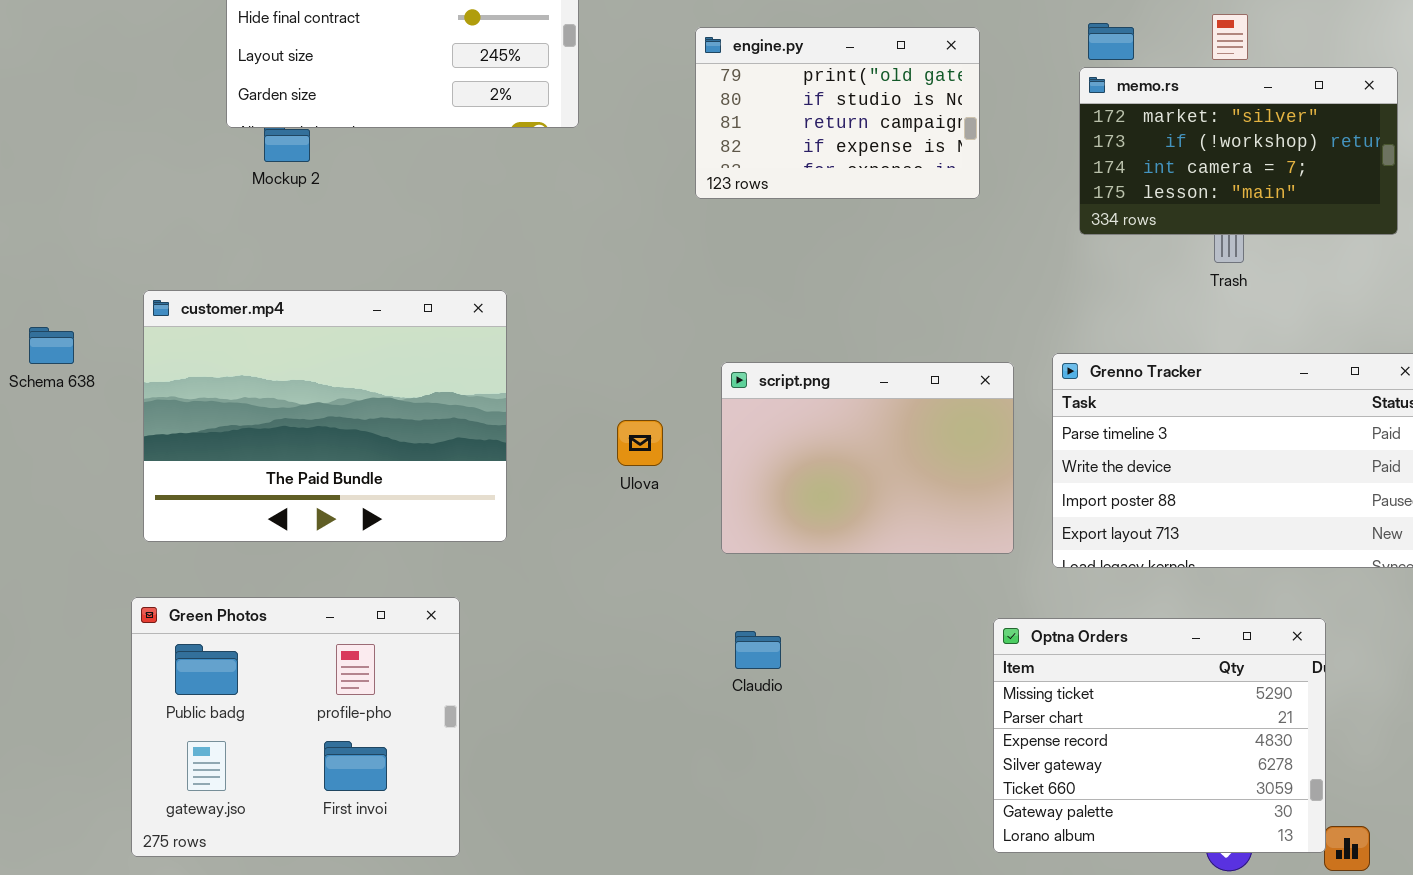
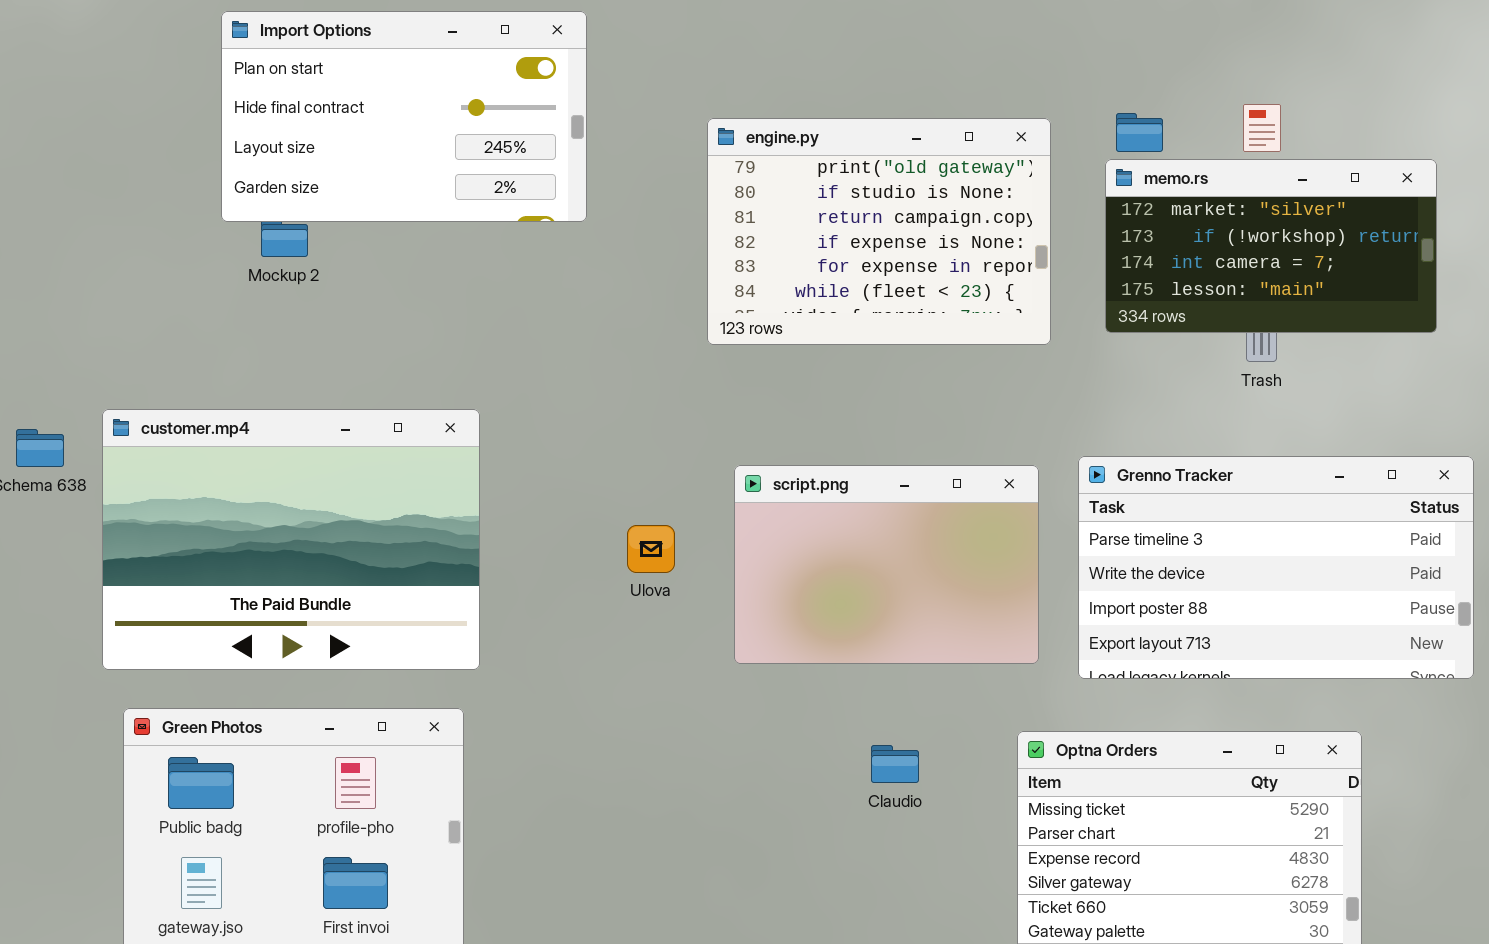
engine.py: [695,27,980,199] -> [707,118,1051,345], resized
customer.mp4: [143,290,507,542] -> [102,409,480,670], moved
Claudio: [735,631,781,669] -> [871,745,919,783], moved

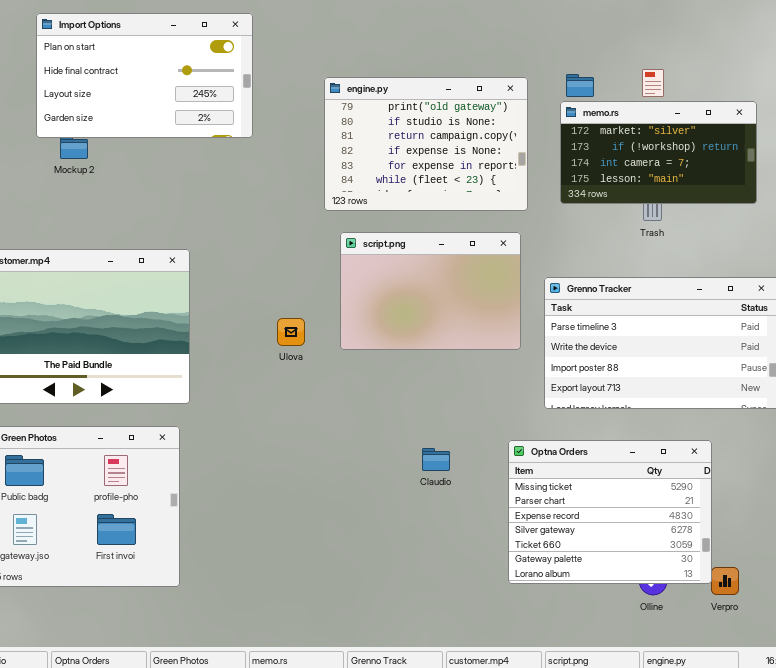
script.png: [734,465,1039,664] -> [340,232,521,350], moved

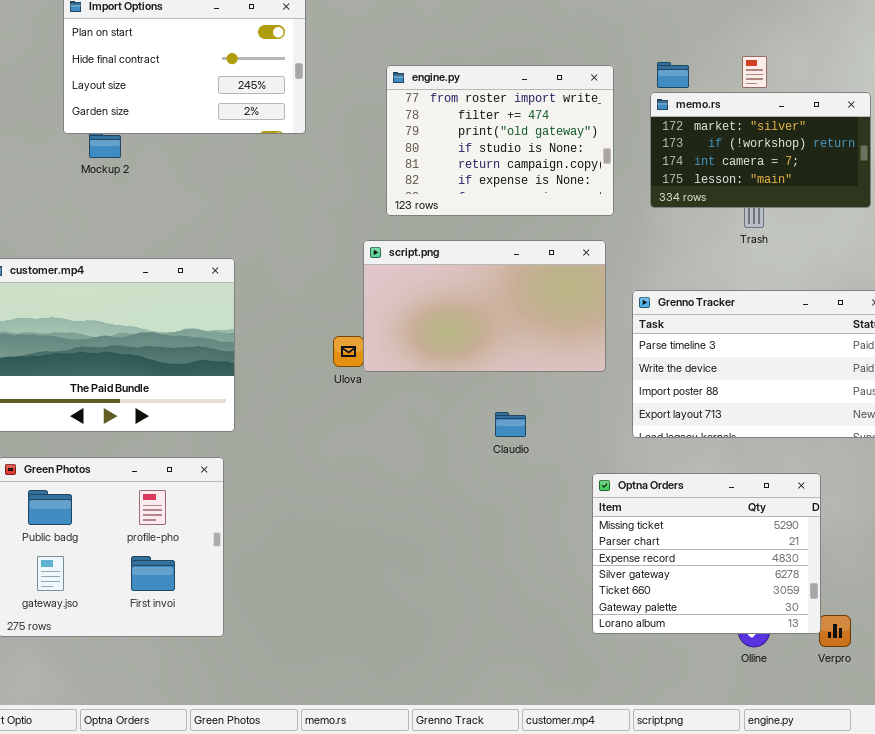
engine.py: [324,77,528,211] -> [386,65,614,216], scrolled up 2 rows
script.png: [340,232,521,350] -> [363,240,606,372], resized
Claudio: [422,448,450,471] -> [495,412,526,437], moved

